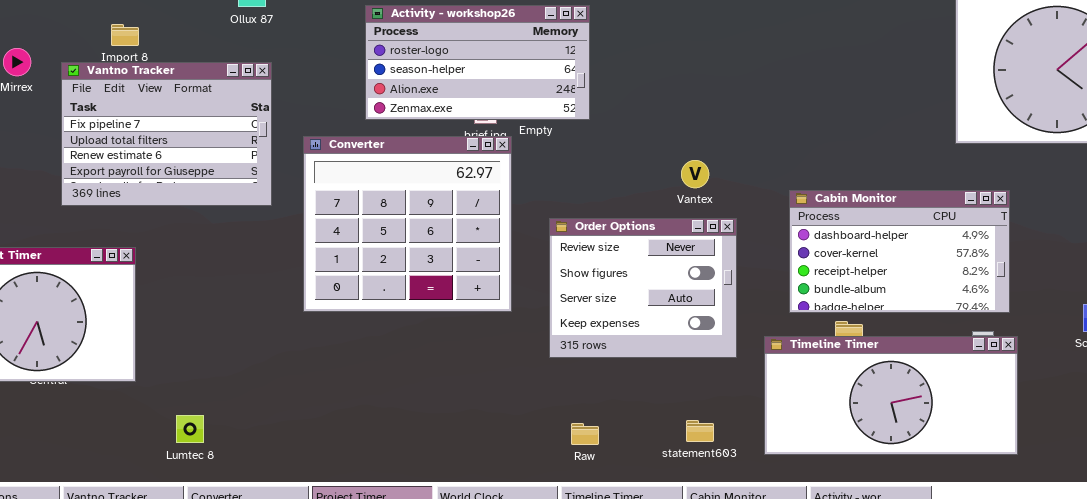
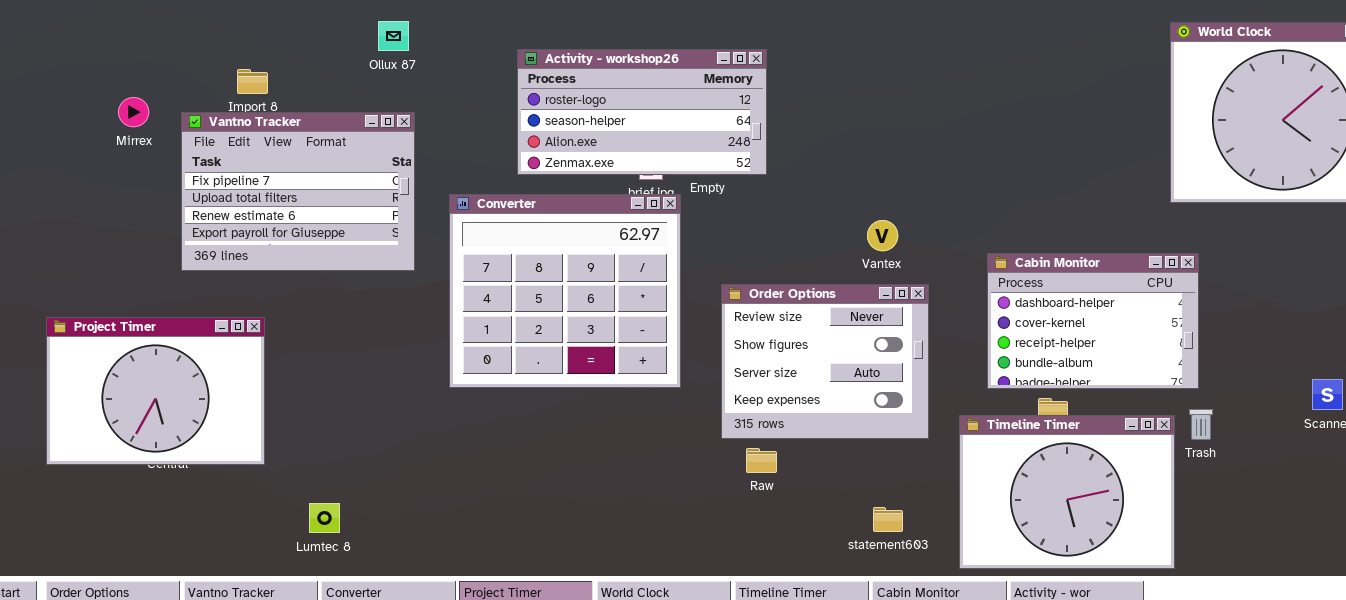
Cabin Monitor: [789,190,1010,313] -> [987,253,1199,389], resized
Timeline Timer: [764,336,1018,455] -> [959,415,1175,569], resized
Raw: [571,423,599,445] -> [746,448,777,473], moved

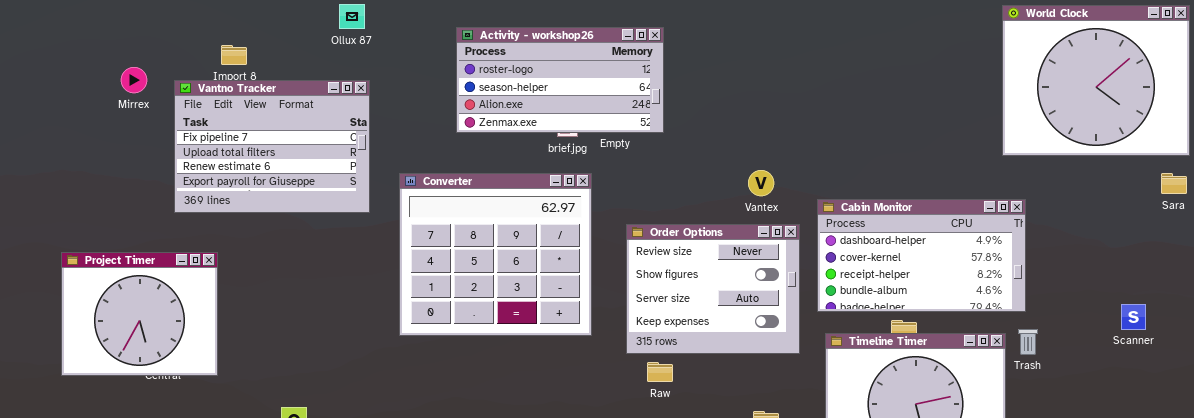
Converter: [449,194,681,388] -> [399,173,592,336], moved
Cabin Monitor: [987,253,1199,389] -> [817,199,1026,312], resized
Project Timer: [46,317,265,465] -> [61,252,218,376], resized

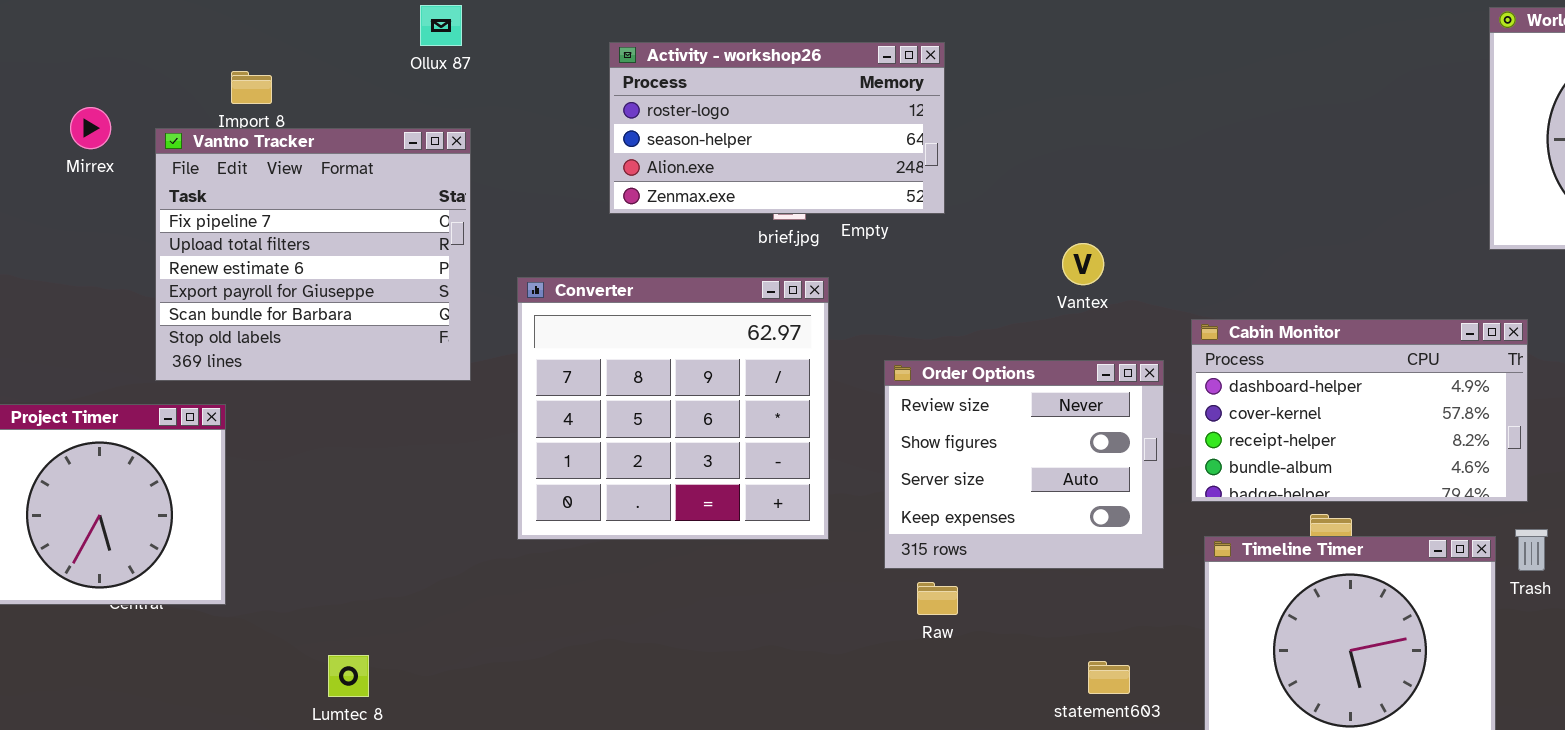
Vantno Tracker: [174,80,370,213] -> [155,128,471,381], resized
Vantex: [748,170,774,196] -> [1062,243,1104,285], moved

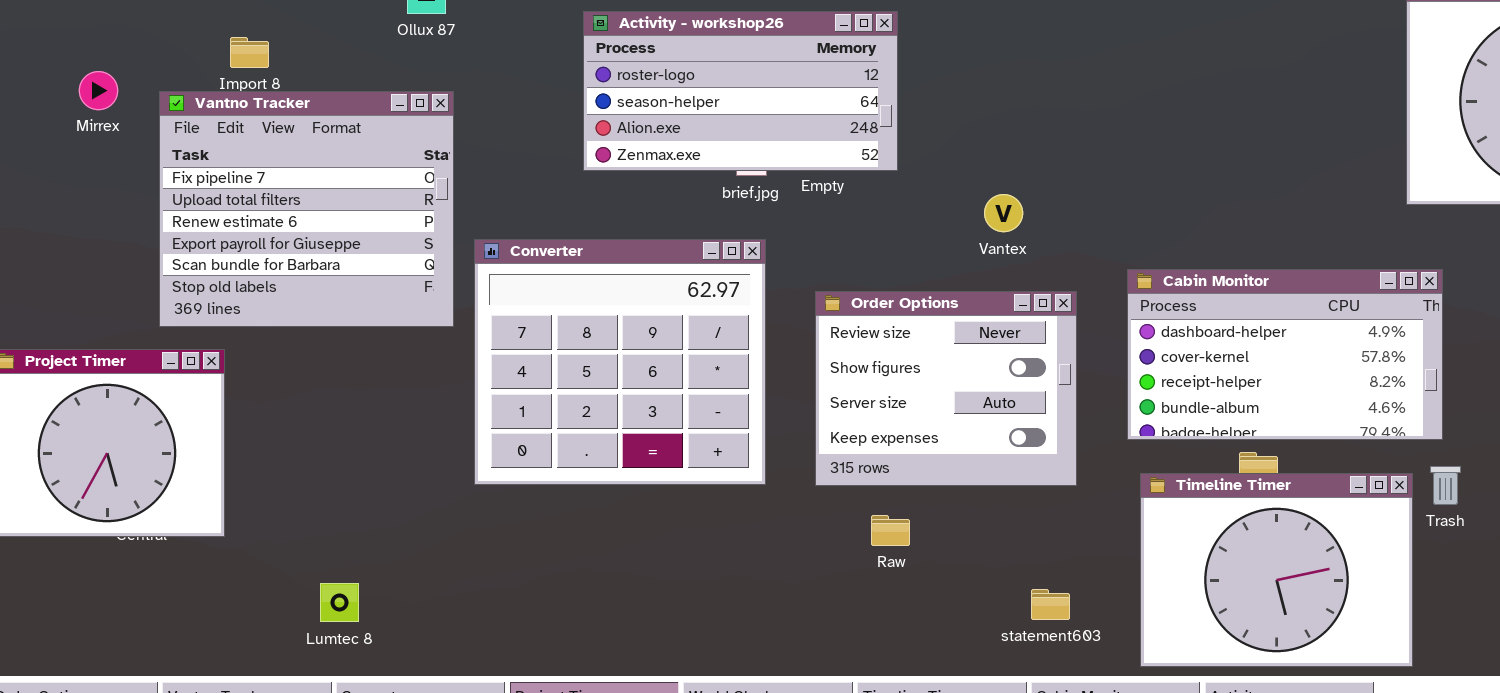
Vantex: [1062,243,1104,285] -> [984,194,1023,232], moved
Converter: [517,277,829,540] -> [474,239,766,485], moved
Order Options: [884,360,1164,569] -> [815,291,1077,486], moved

